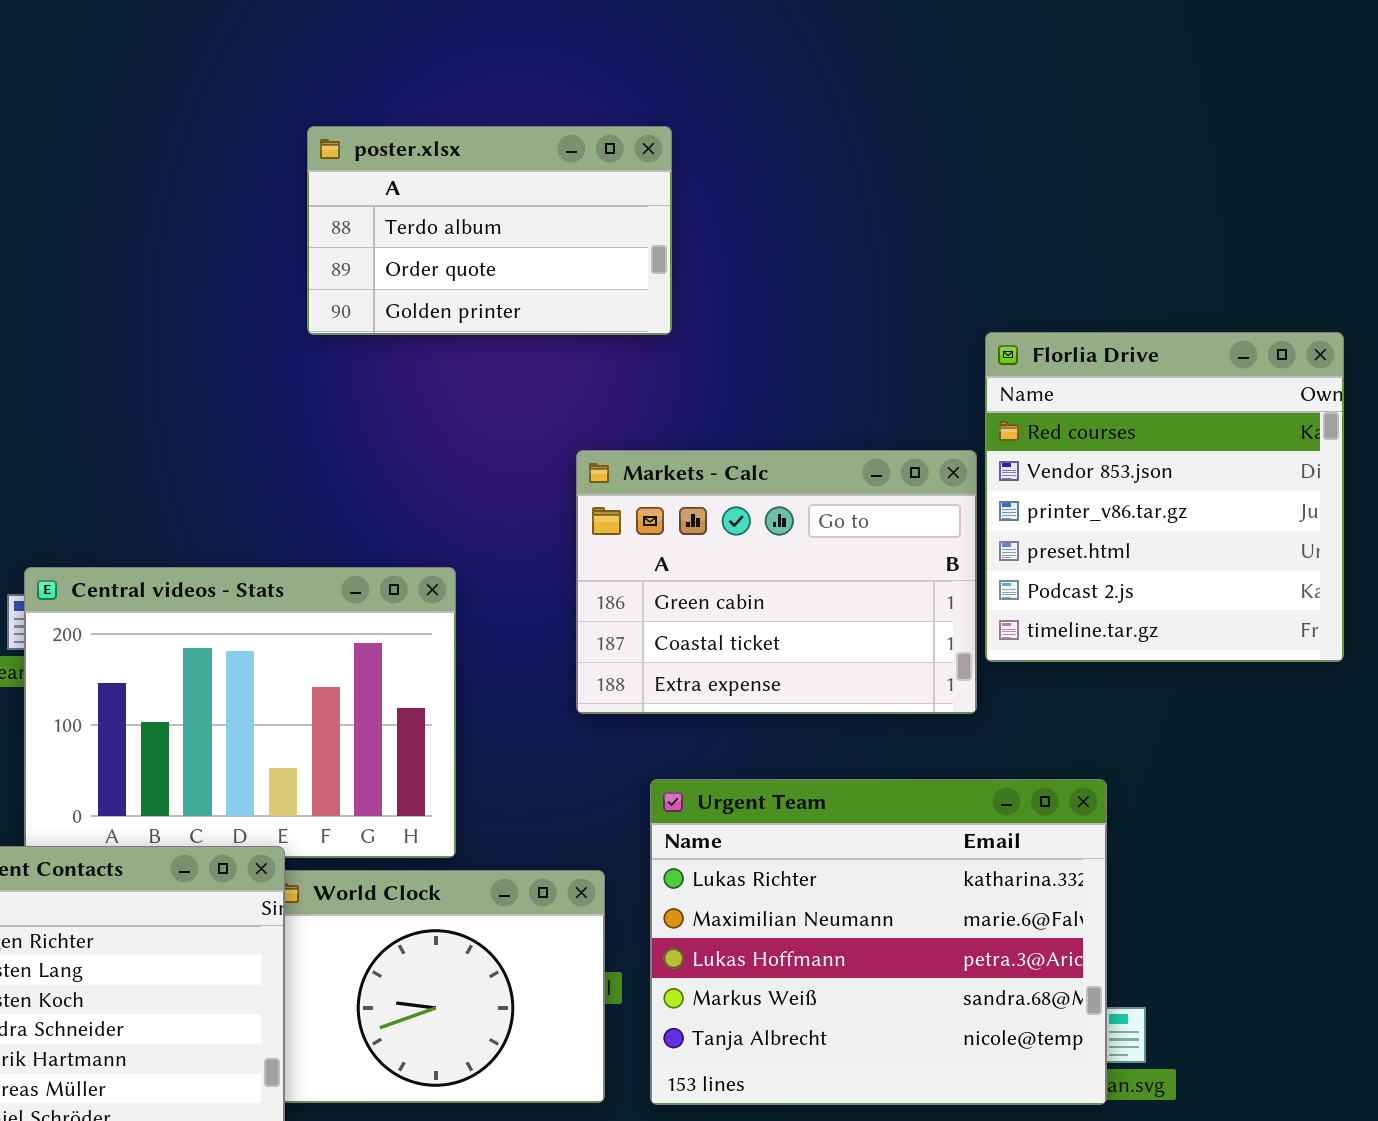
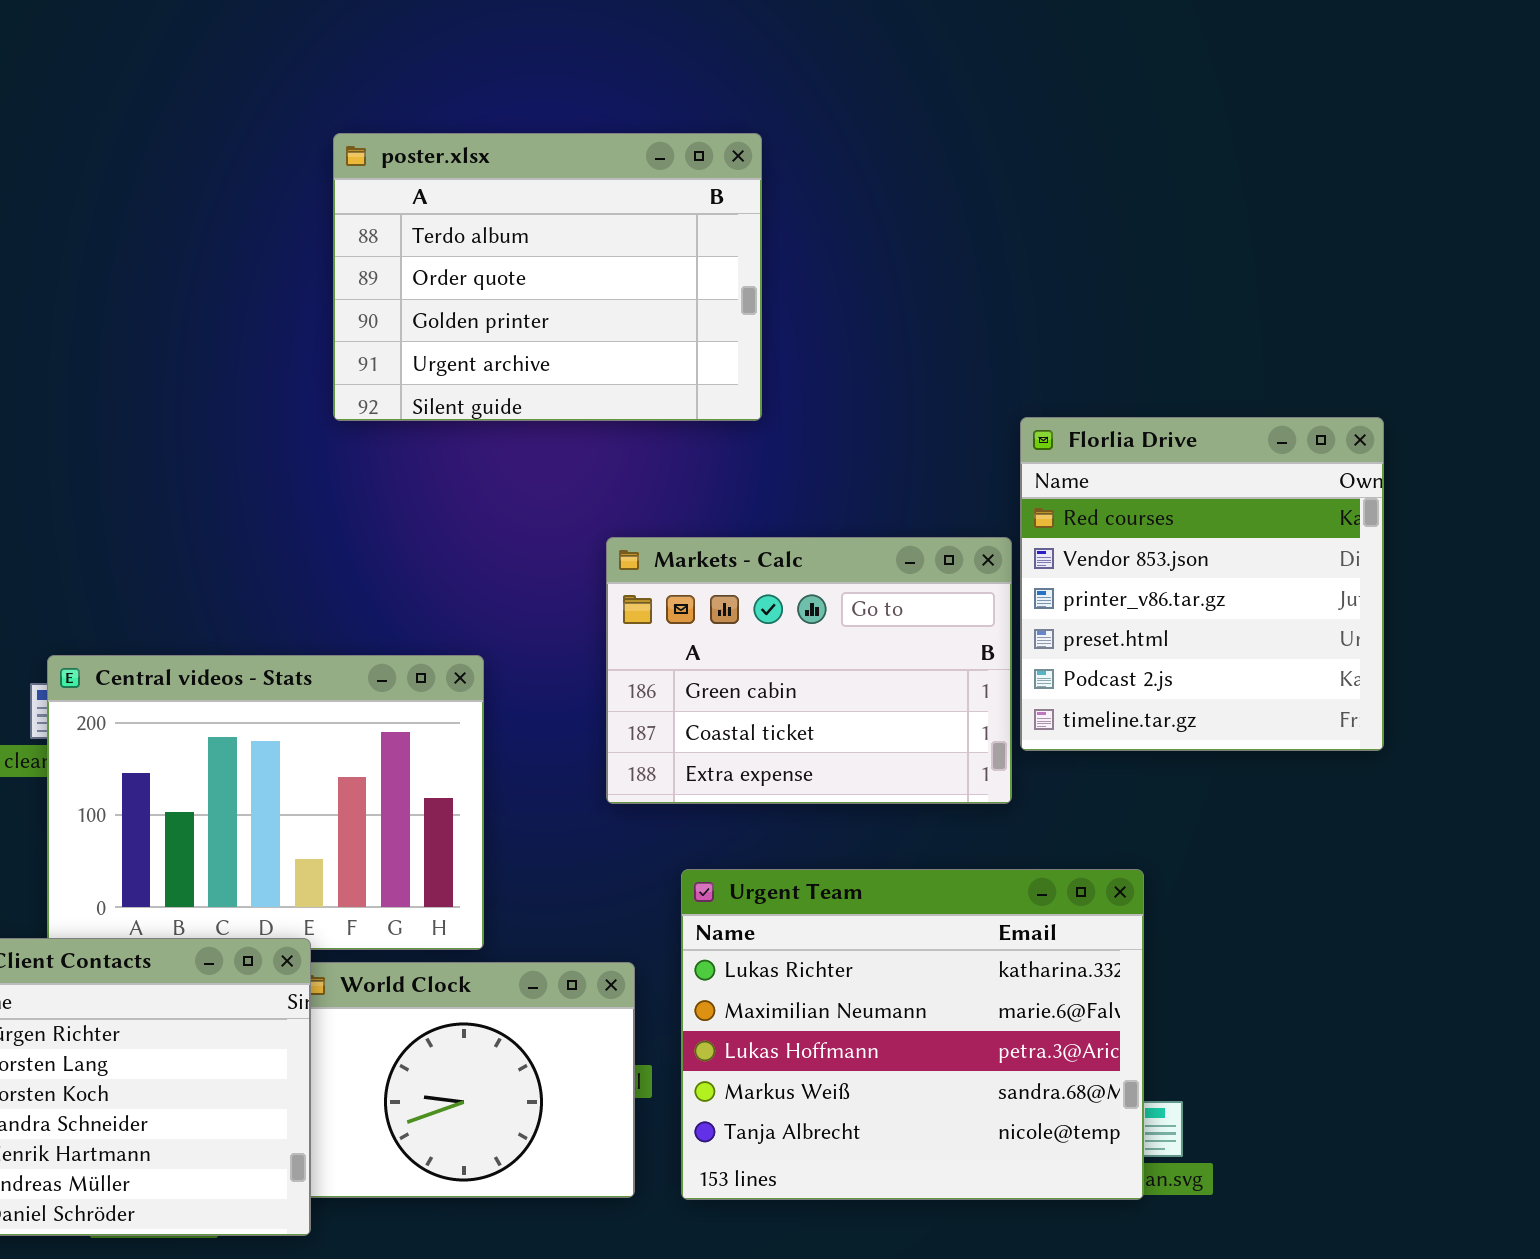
poster.xlsx: [307,126,672,335] -> [333,133,762,421], resized

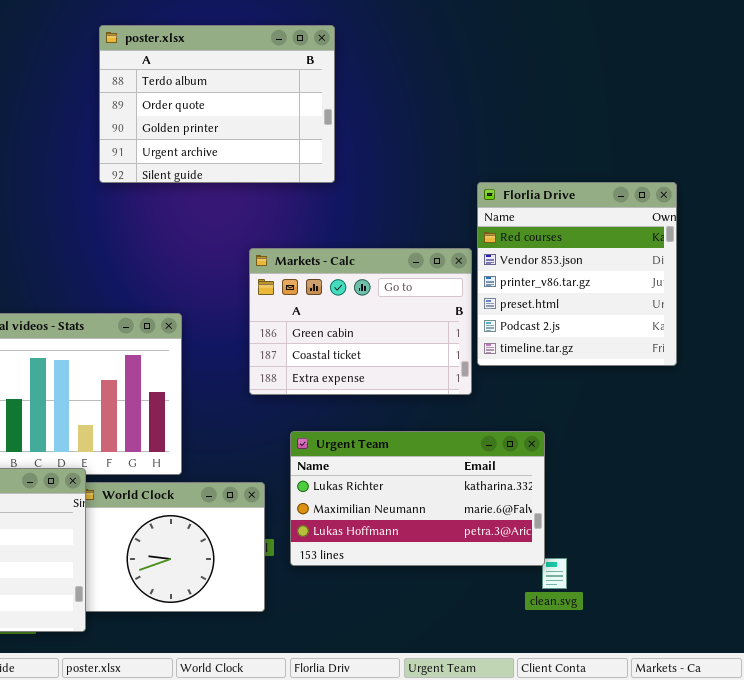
Urgent Team: [681,869,1144,1200] -> [290,431,545,566], resized

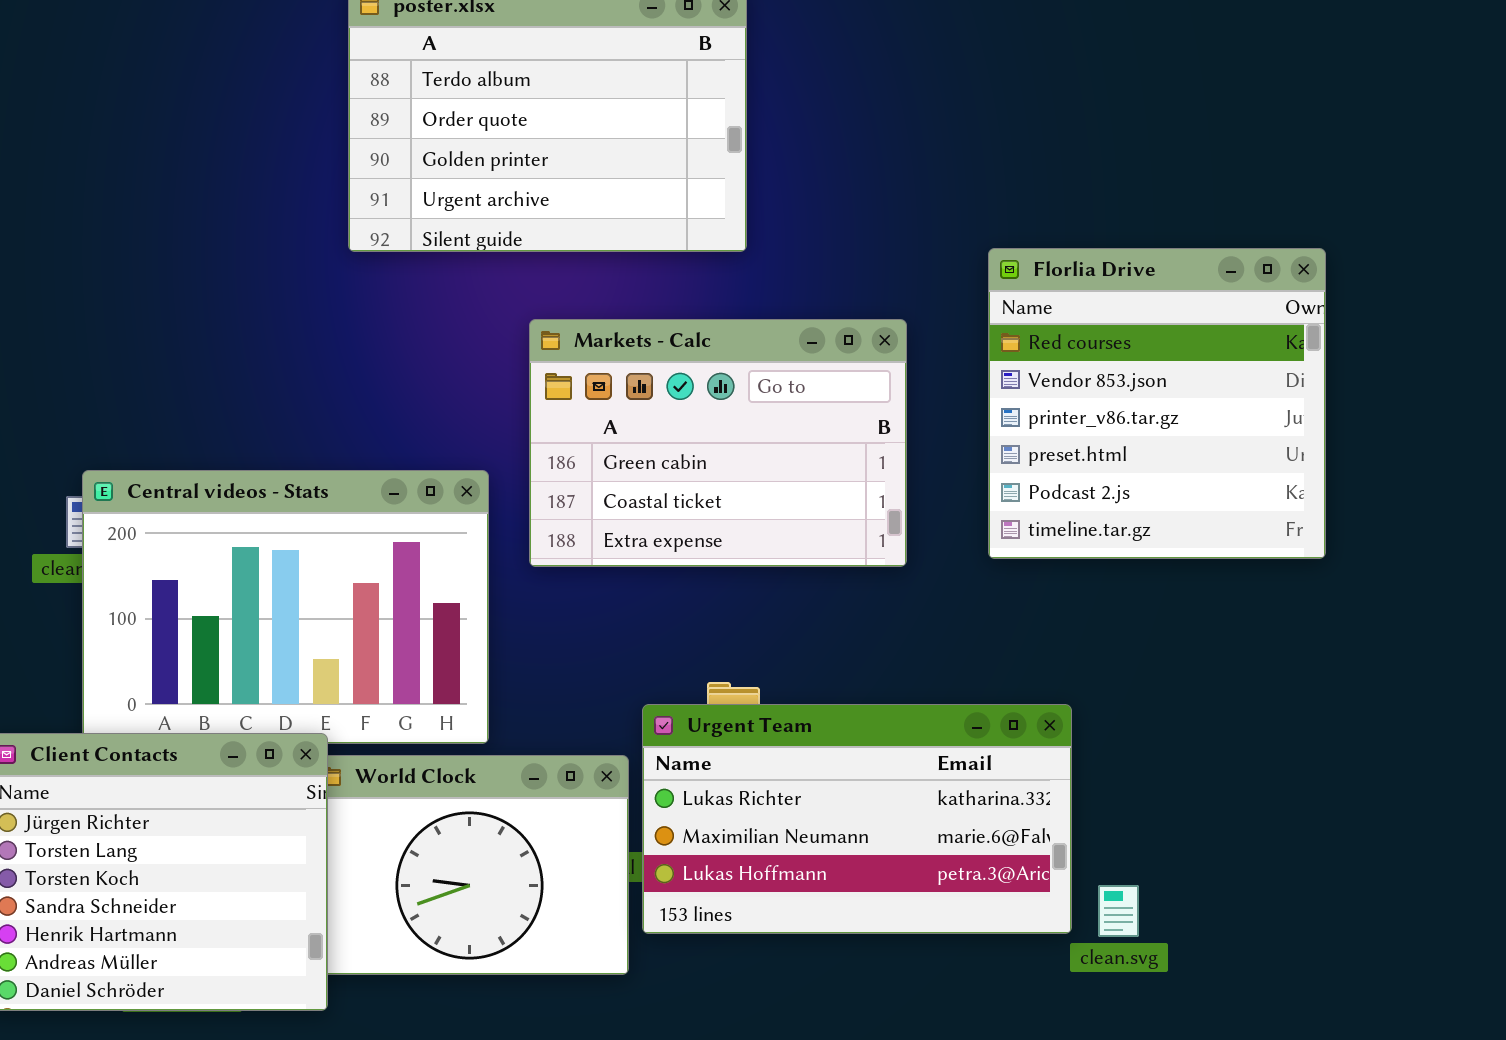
Markets - Calc: [249,248,472,395] -> [529,319,907,567], moved
Urgent Team: [290,431,545,566] -> [642,704,1072,934], moved

